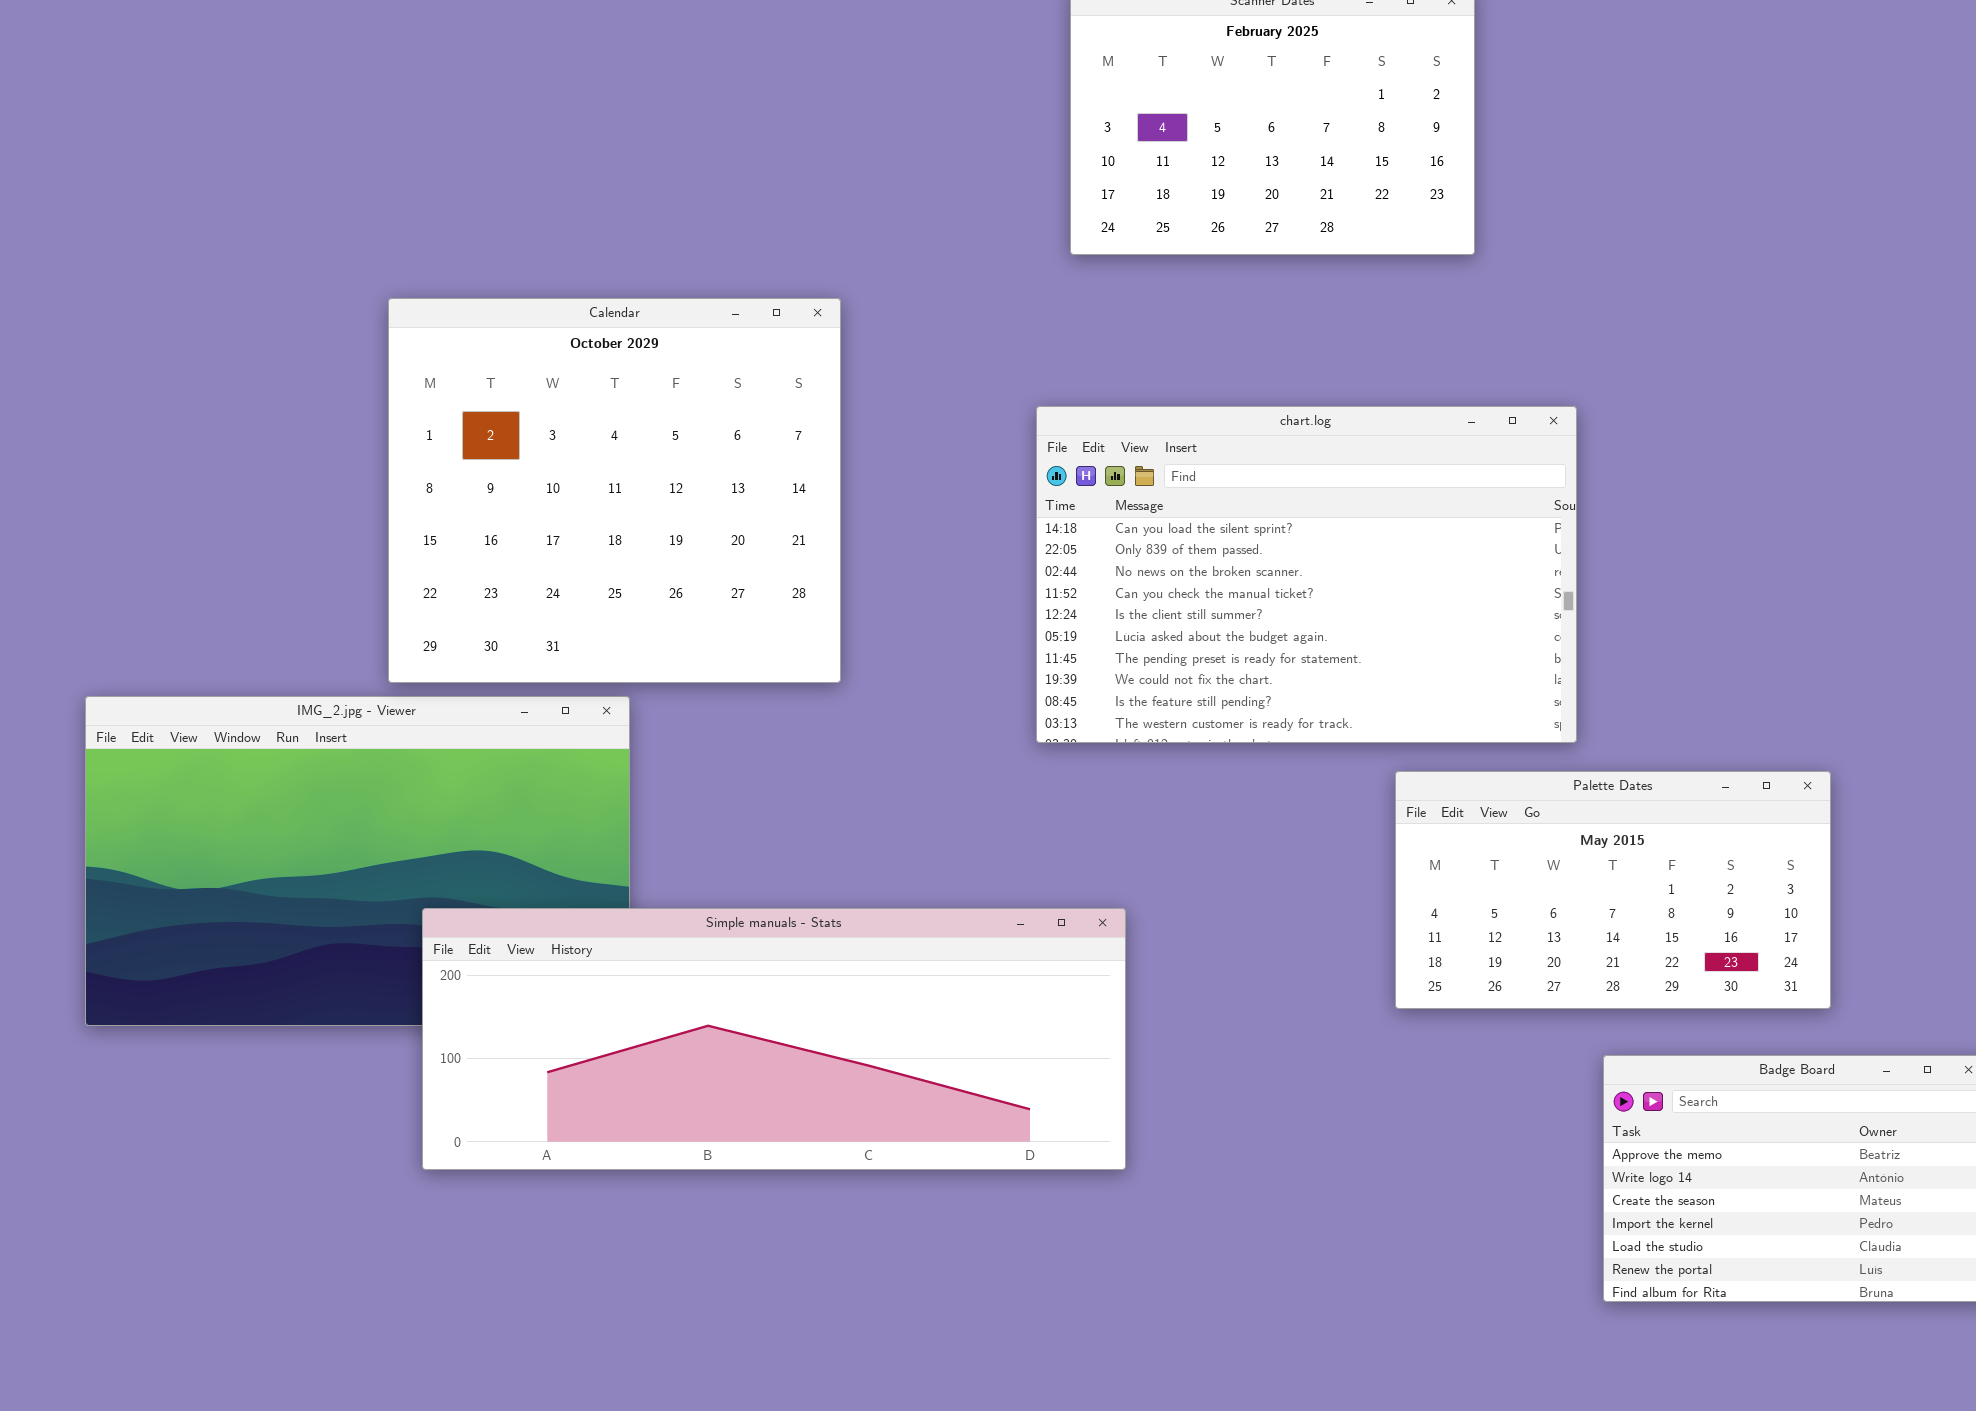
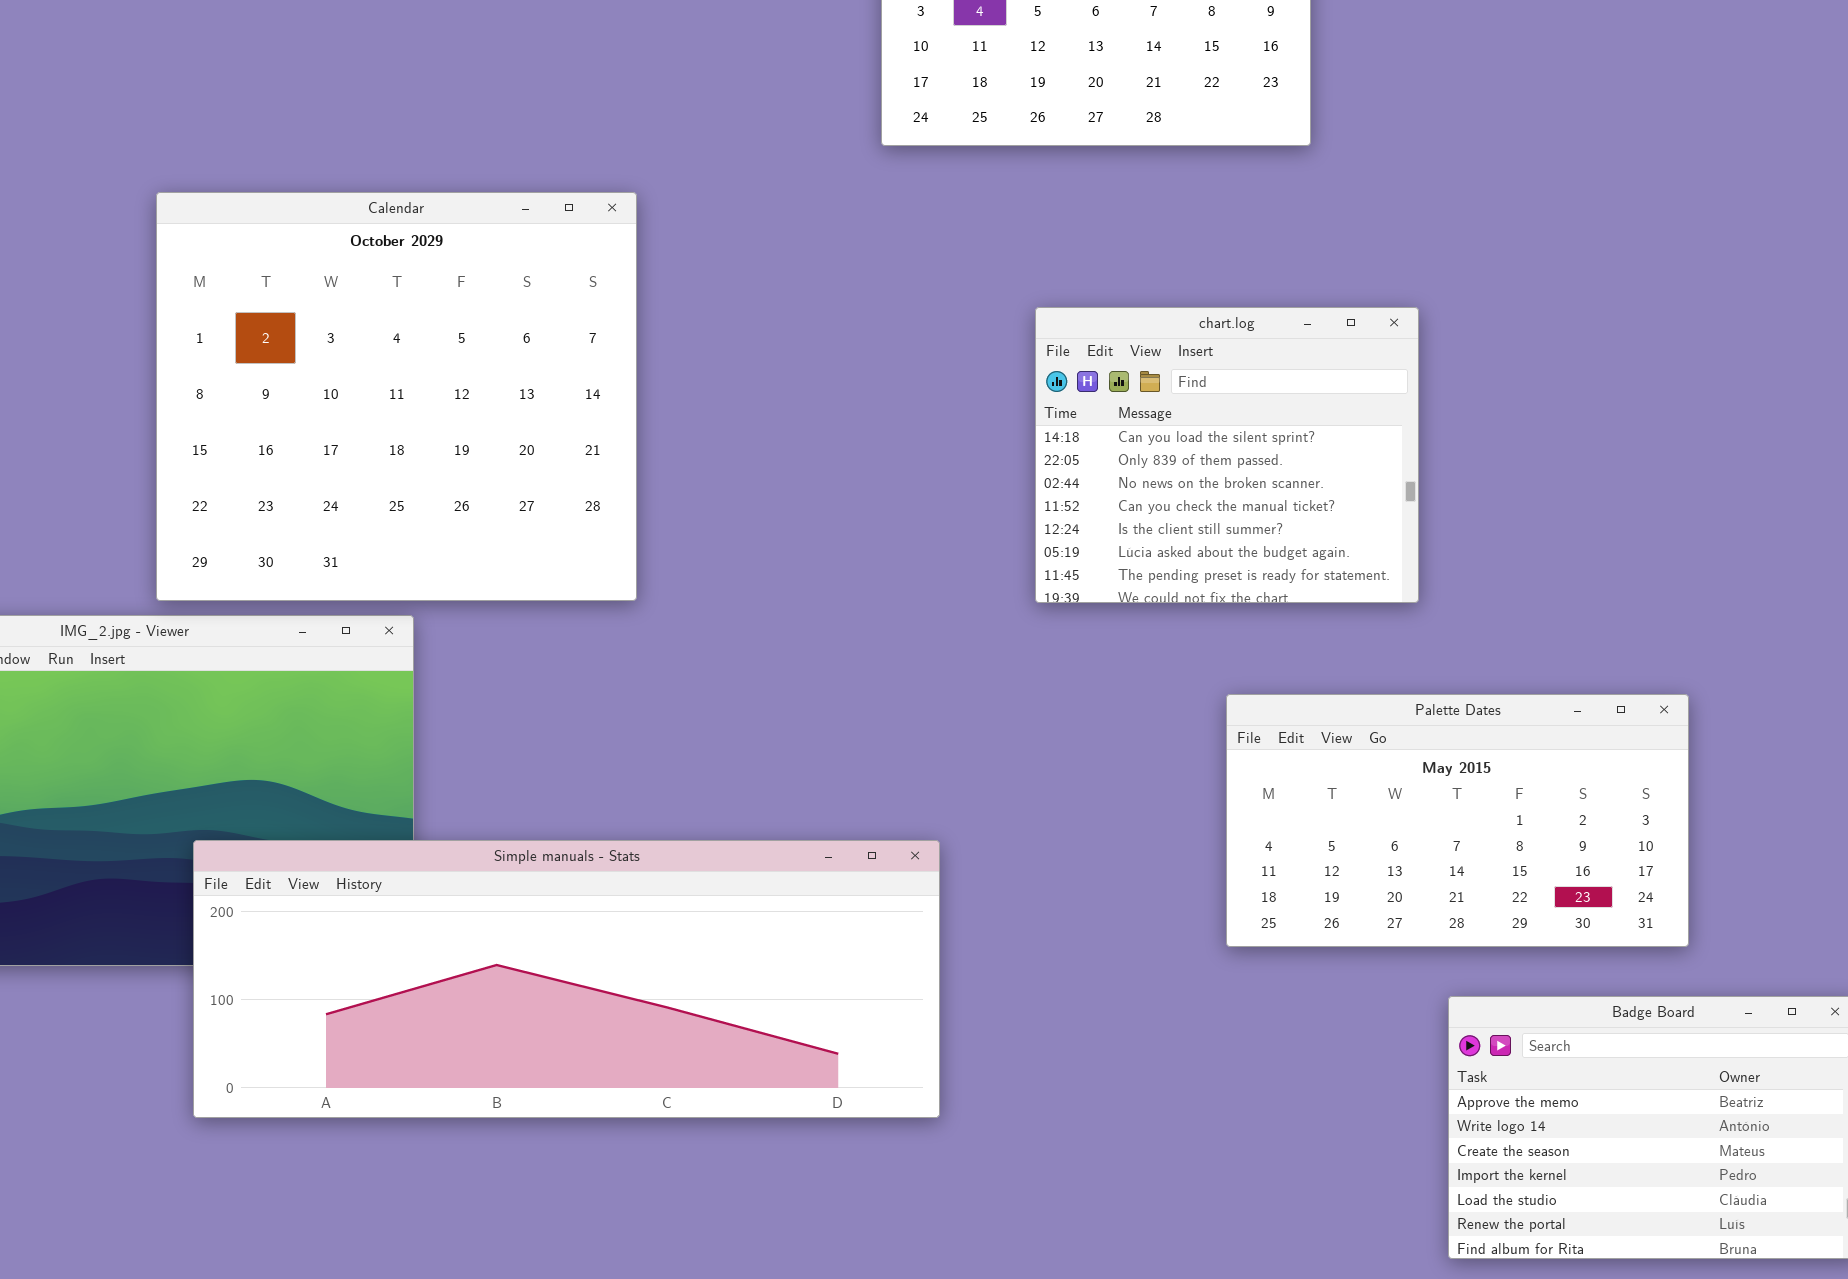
chart.log: [1036,406,1577,743] -> [1035,307,1419,603], resized

